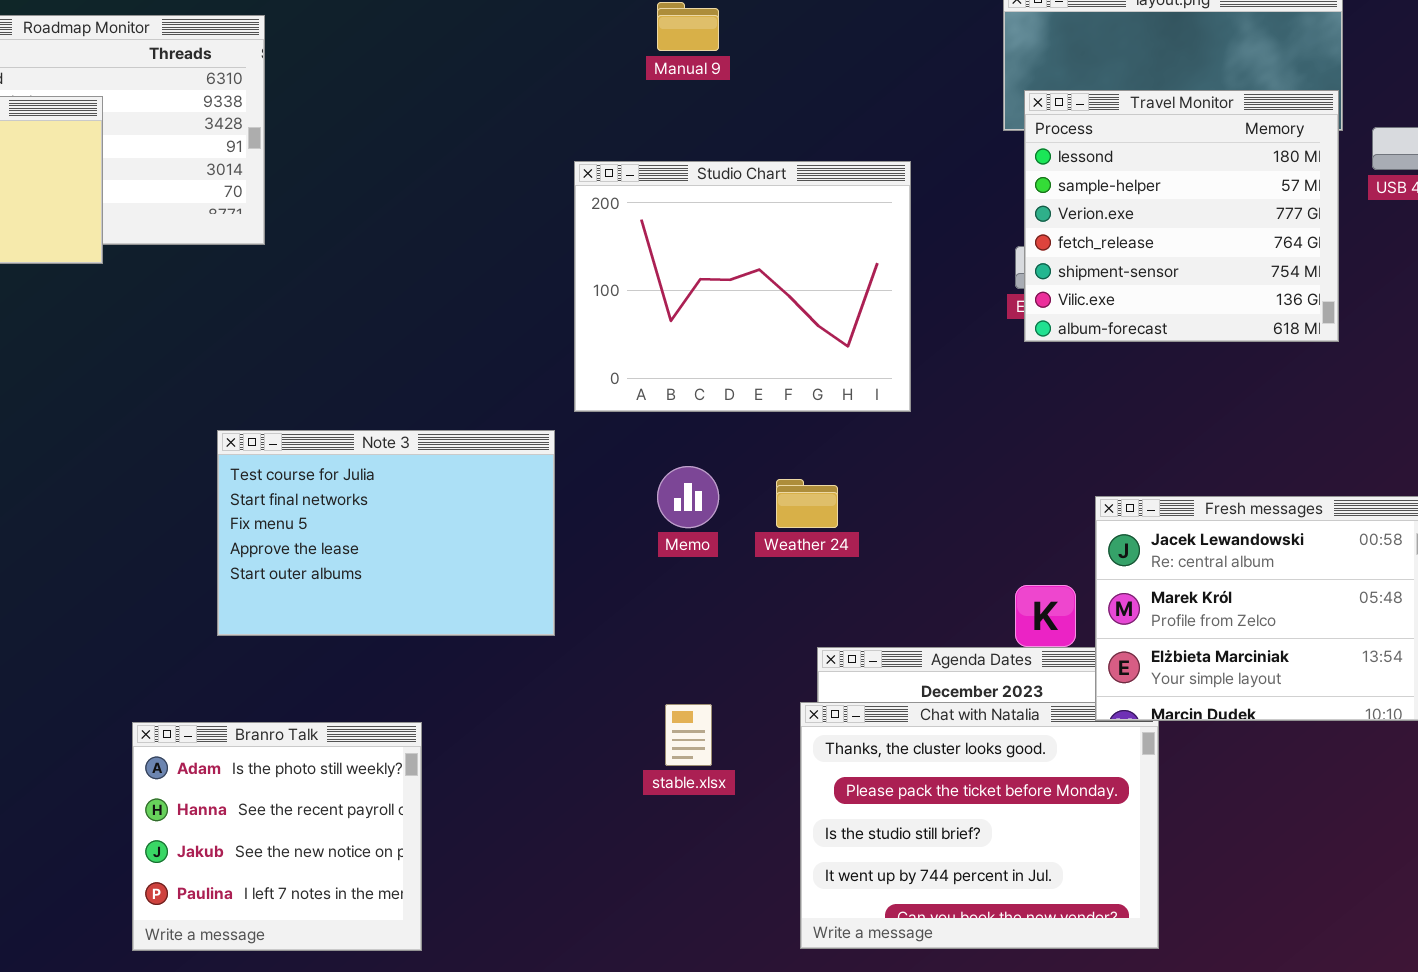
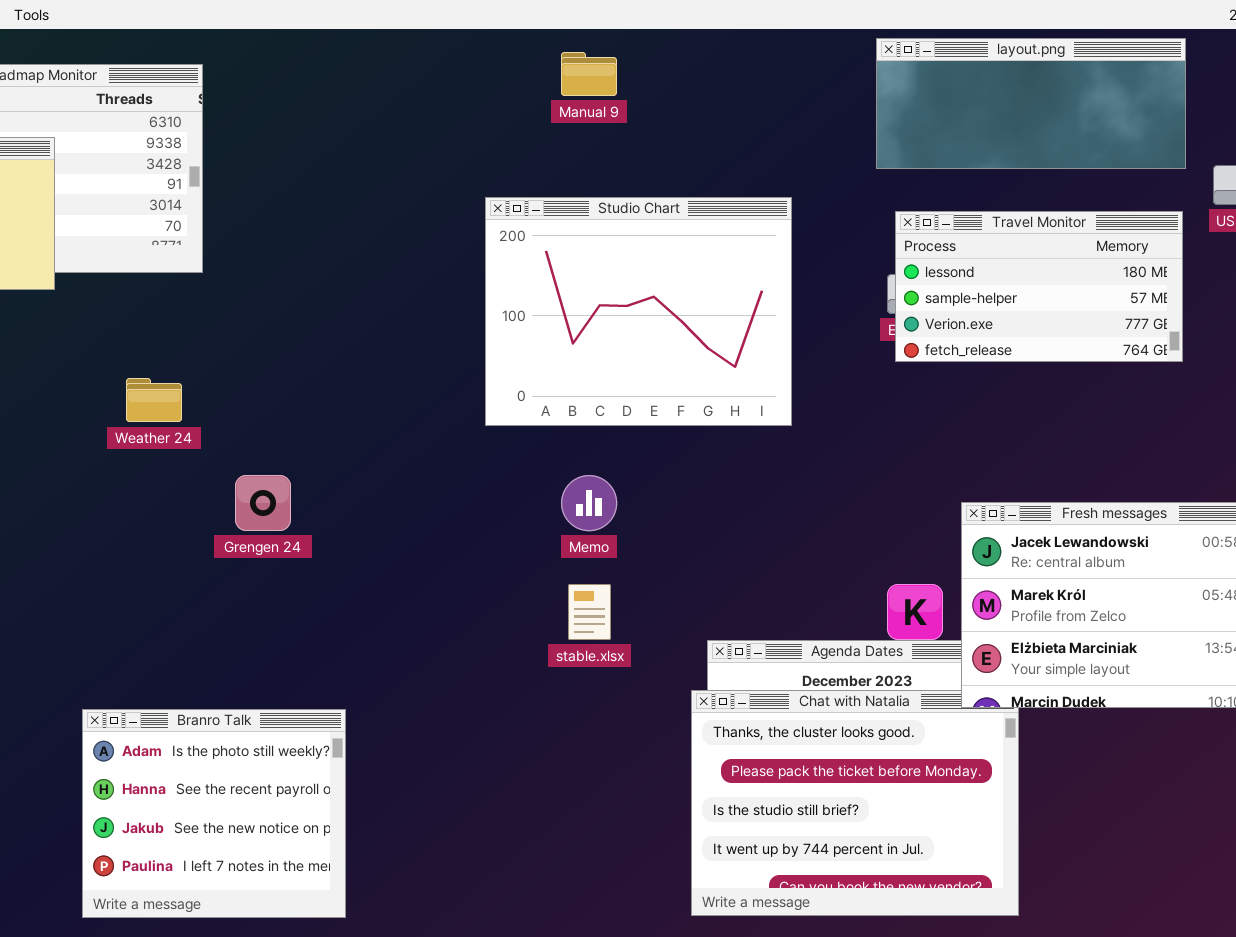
Travel Monitor: [1024,90,1339,342] -> [895,211,1183,362], resized
Note 3: [217,430,555,636] -> none, closed
Weather 24: [776,479,838,528] -> [126,378,182,422], moved
stable.xlsx: [665,704,712,766] -> [568,584,611,640], moved

